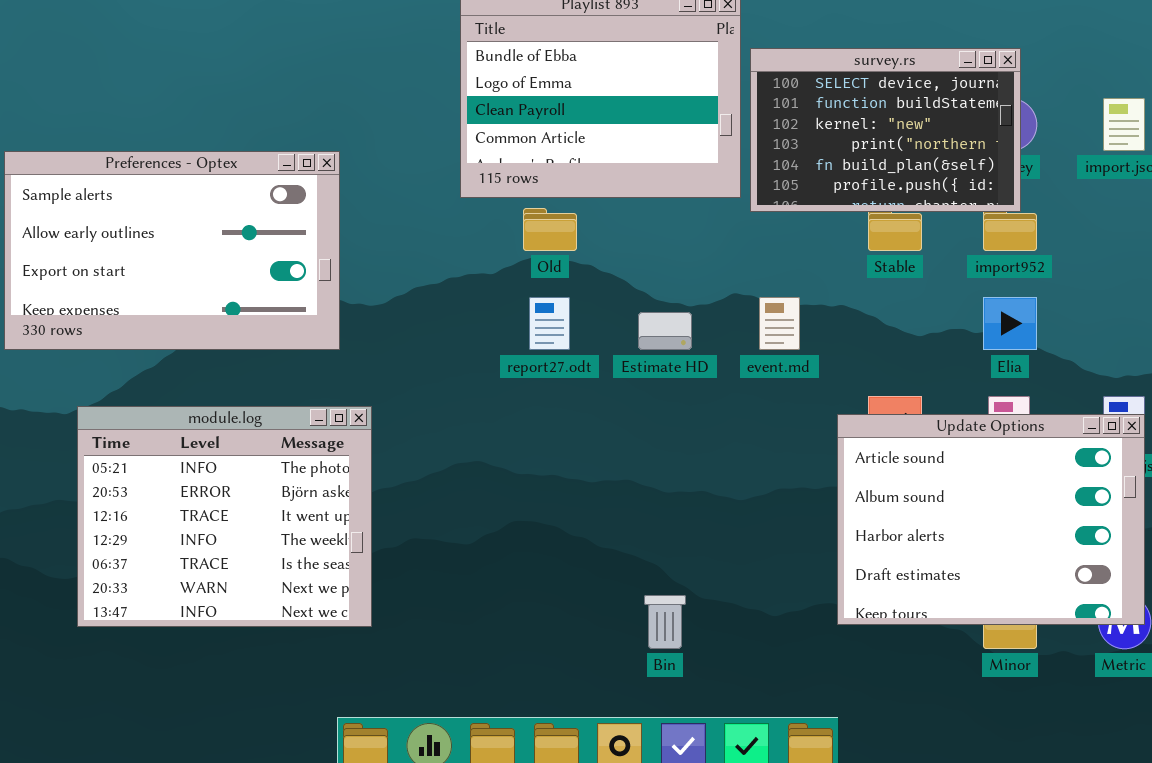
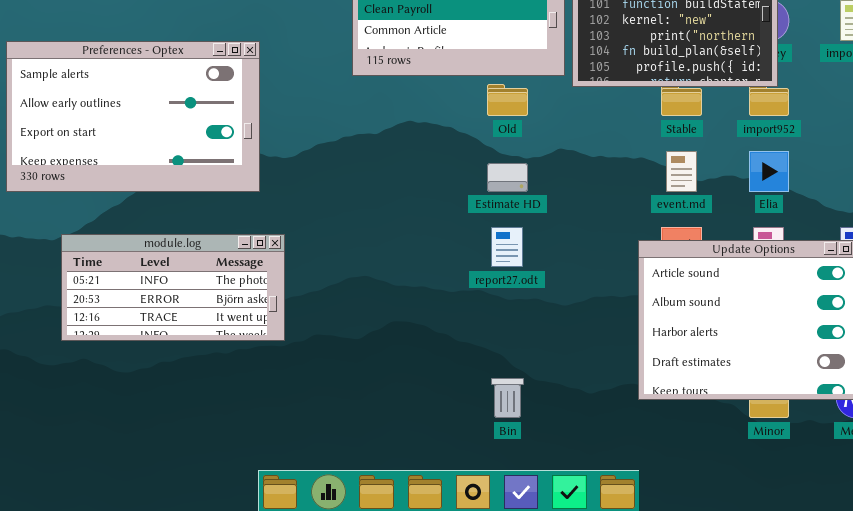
Old: [523,208,577,251] -> [487,84,528,116], moved
report27.odt: [529,297,570,350] -> [491,227,523,267], moved
event.md: [759,297,800,350] -> [666,151,697,192], moved
module.log: [77,406,372,627] -> [61,234,285,341], resized

